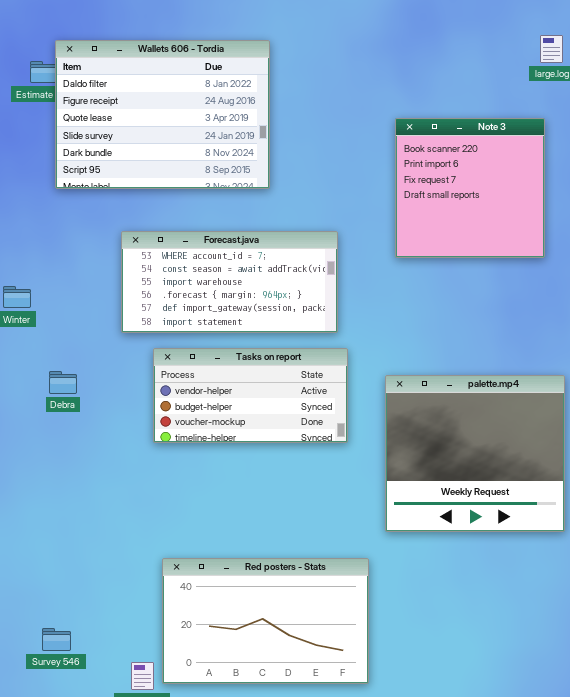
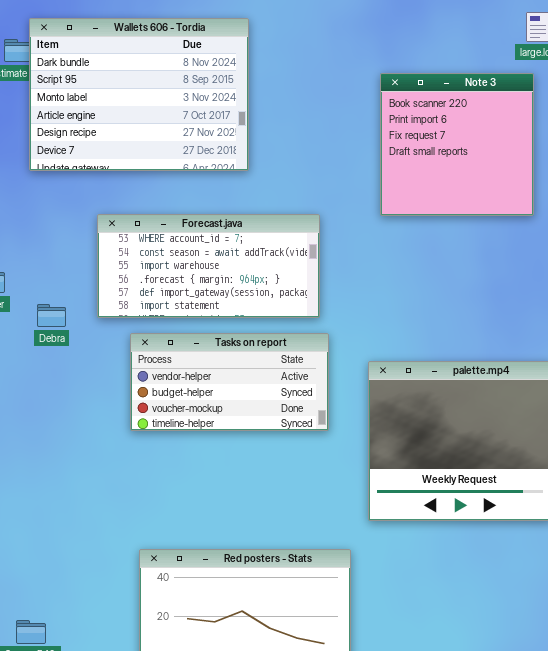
Wallets 606 - Tordia: [55,40,270,189] -> [29,18,249,171], scrolled down 4 rows
Note 3: [395,118,545,258] -> [380,73,534,216], moved
Debra: [49,371,77,394] -> [37,304,66,327], moved

